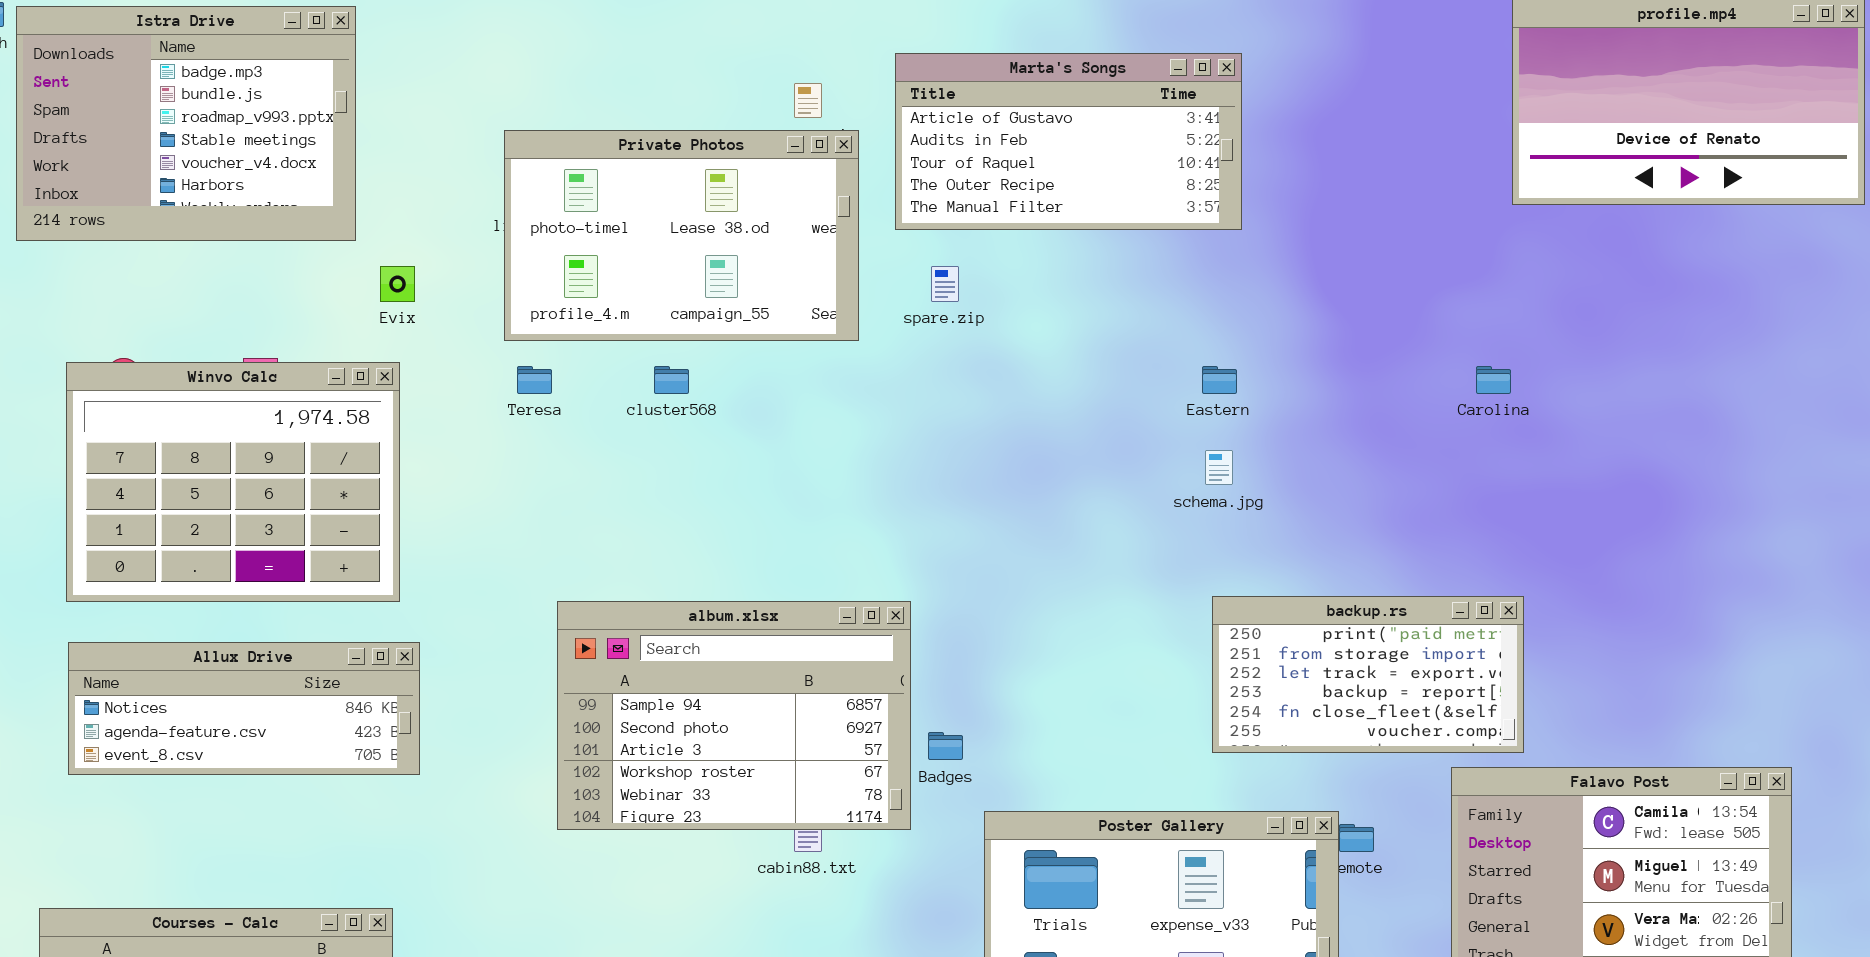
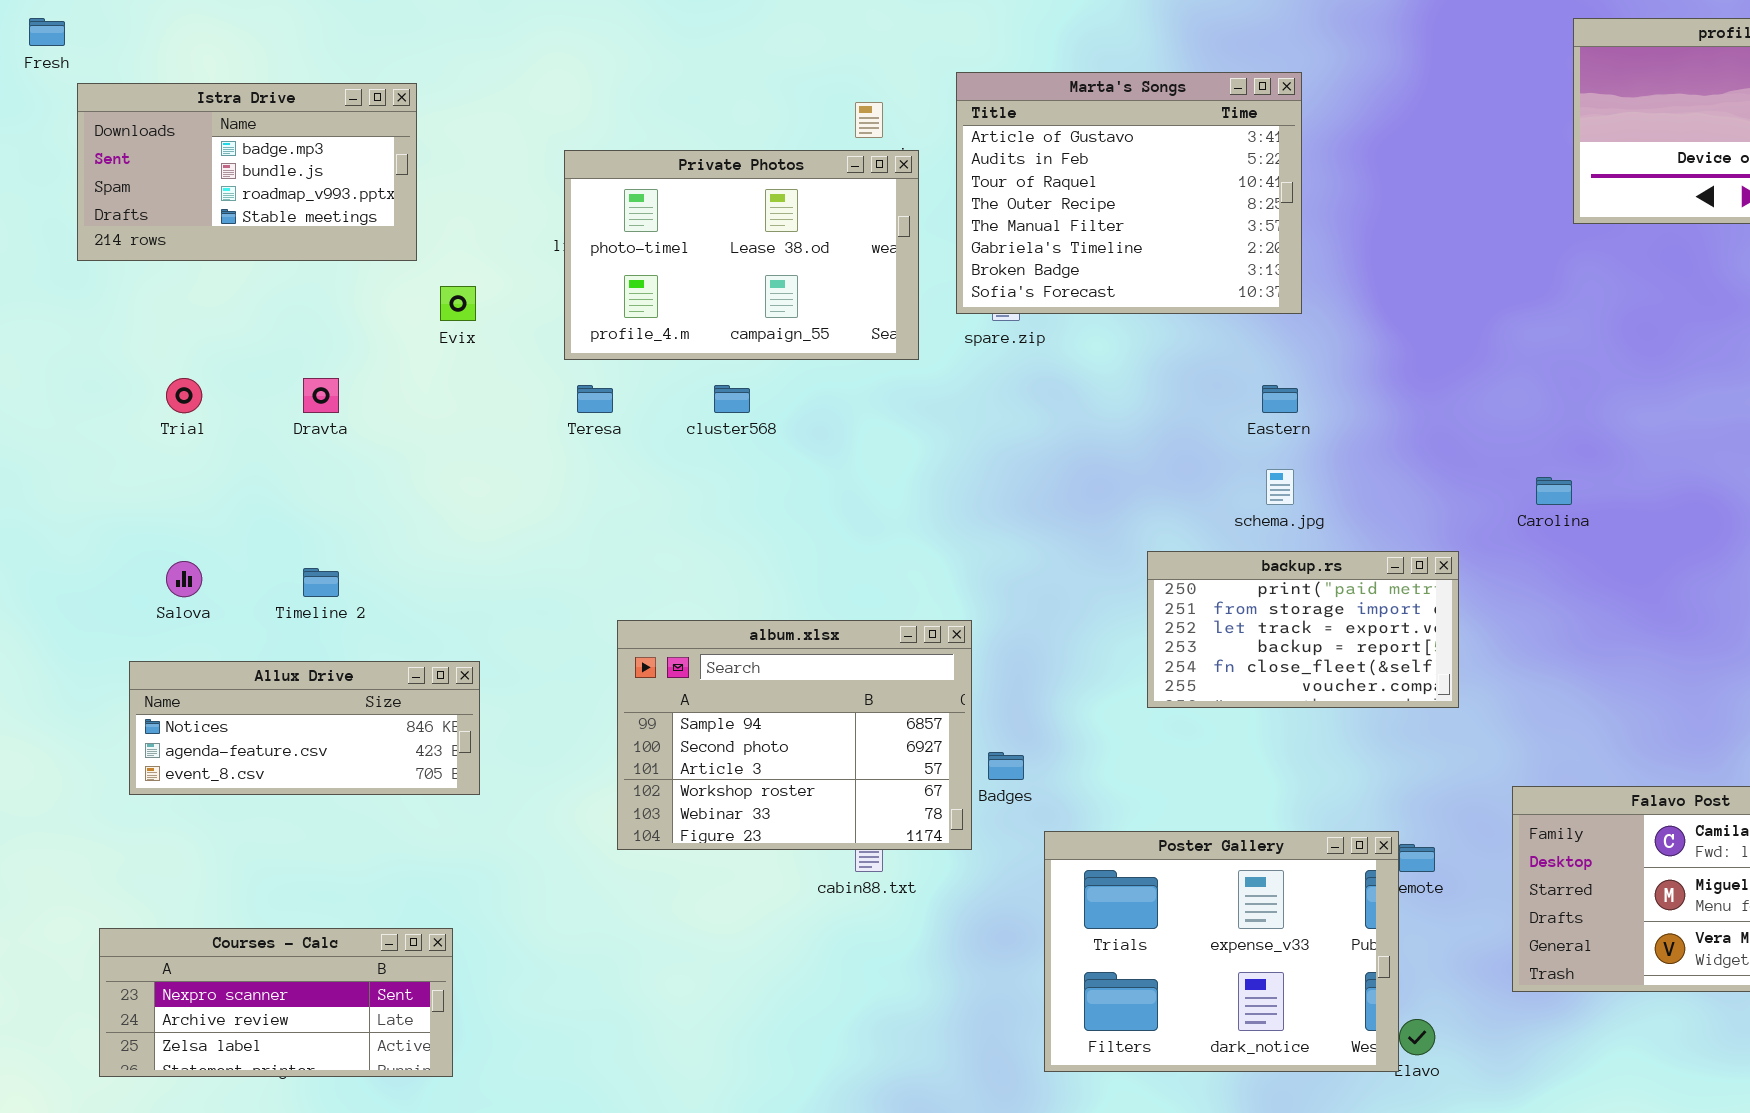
Istra Drive: [16,6,356,241] -> [77,83,417,261], resized
Marta's Songs: [895,53,1242,230] -> [956,72,1302,314], resized
Winvo Calc: [66,362,400,602] -> none, closed
Carolina: [1476,366,1511,394] -> [1536,477,1572,505], moved
backup.rs: [1212,596,1524,753] -> [1147,551,1459,708], moved

